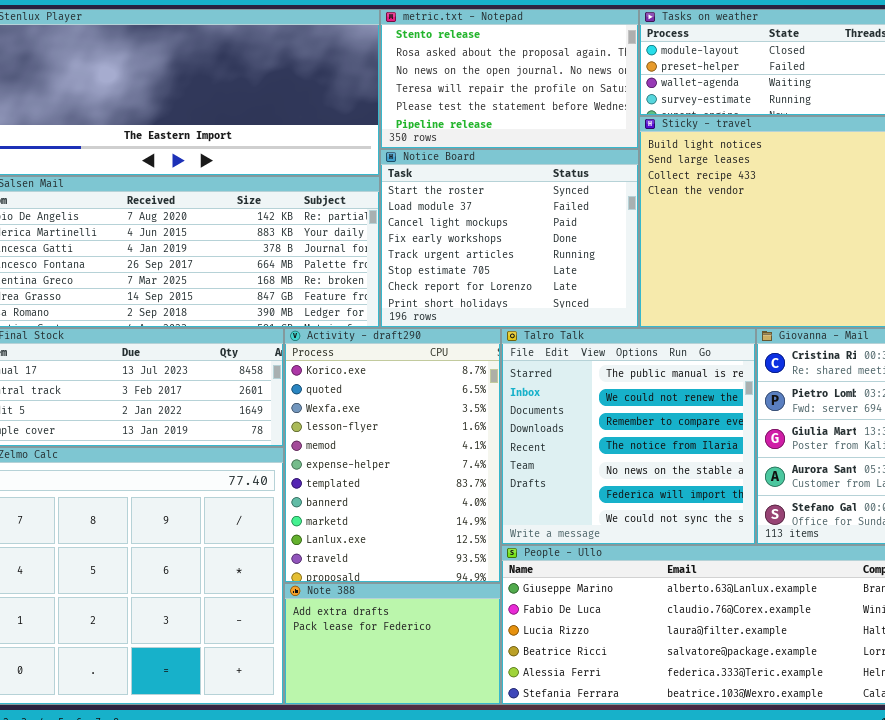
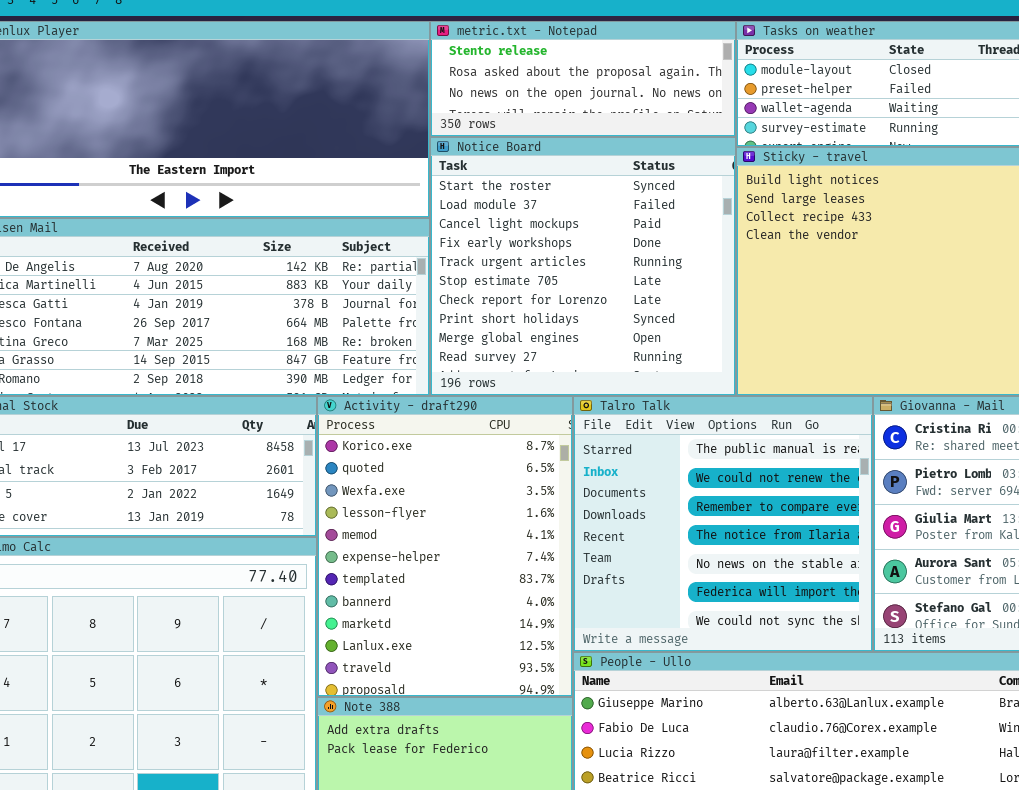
metric.txt - Notepad: [380,9,639,149] -> [430,21,736,137], resized
Notice Board: [380,149,639,328] -> [430,137,736,396], resized

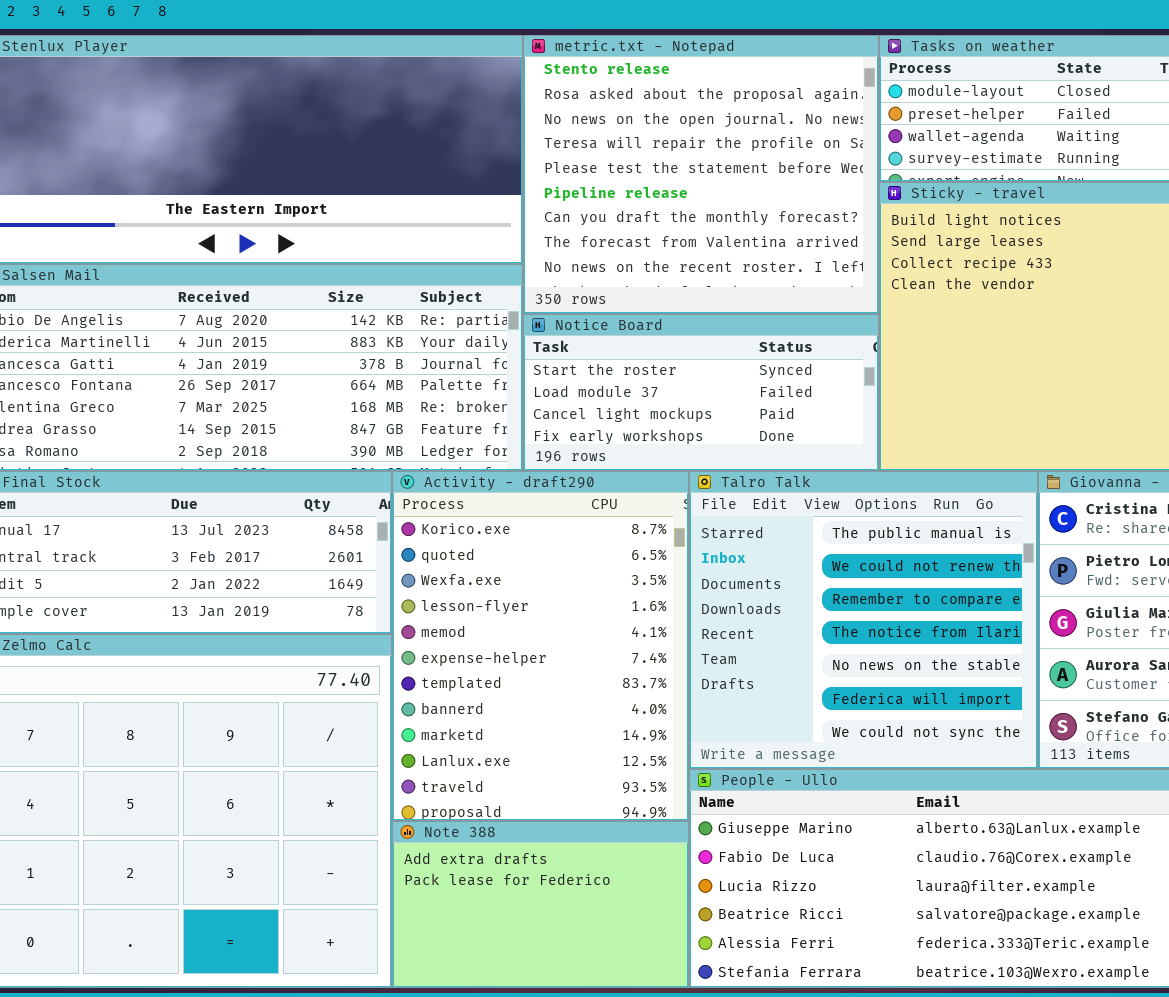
metric.txt - Notepad: [430,21,736,137] -> [523,35,879,314], resized
Notice Board: [430,137,736,396] -> [523,314,879,471], resized

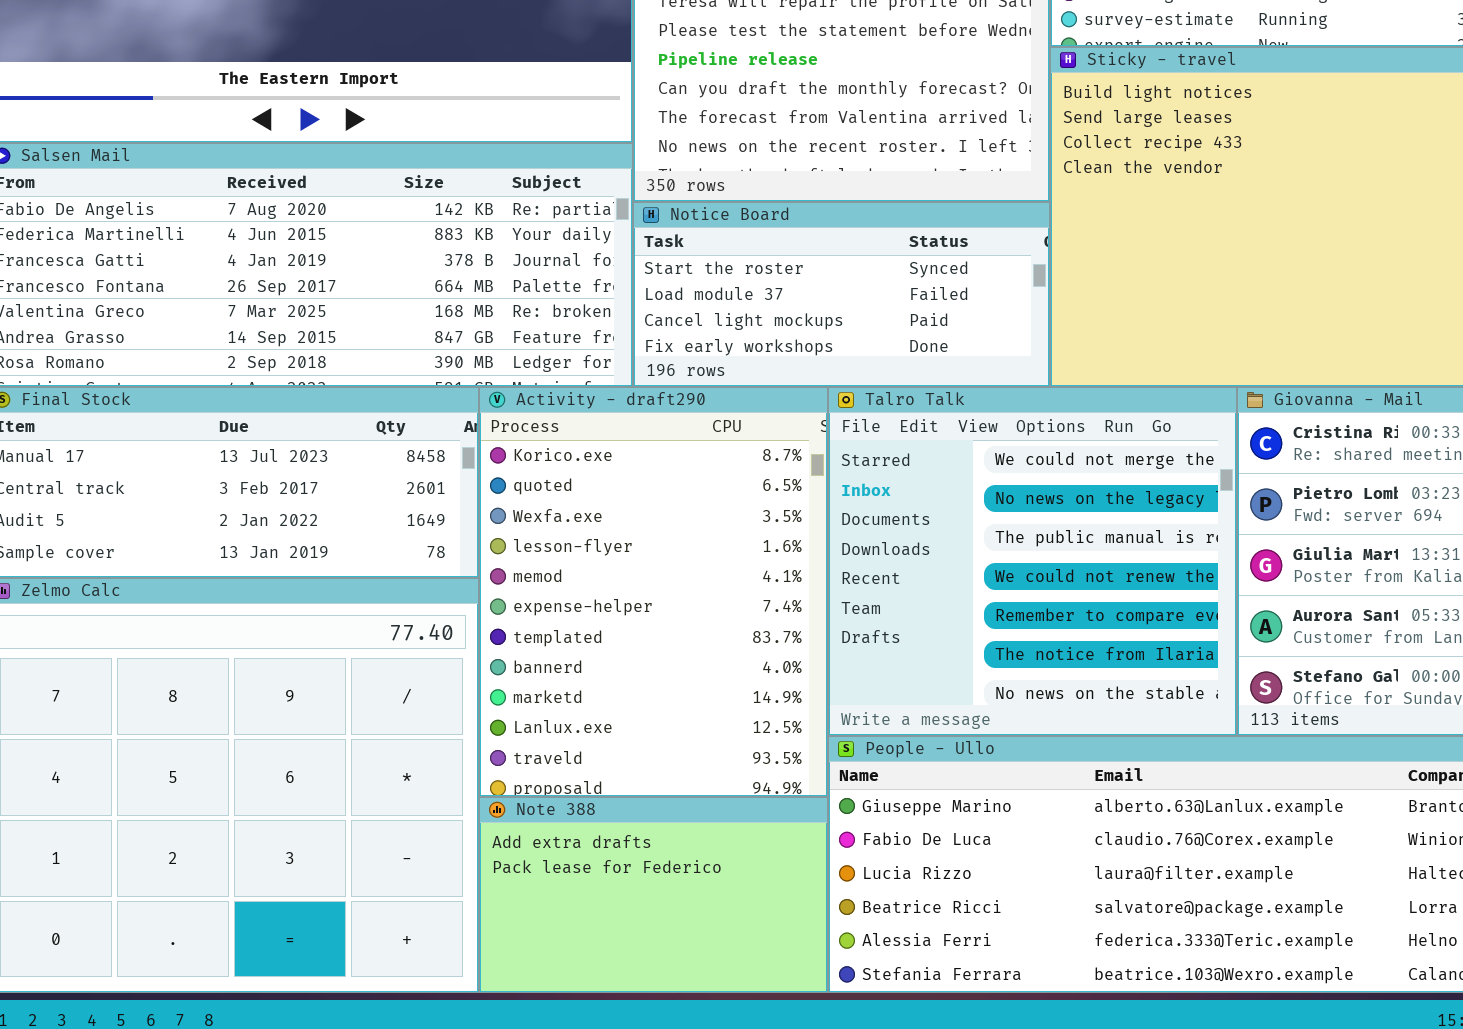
Talro Talk: [689,471,1038,769] -> [828,387,1237,736], scrolled up 2 rows

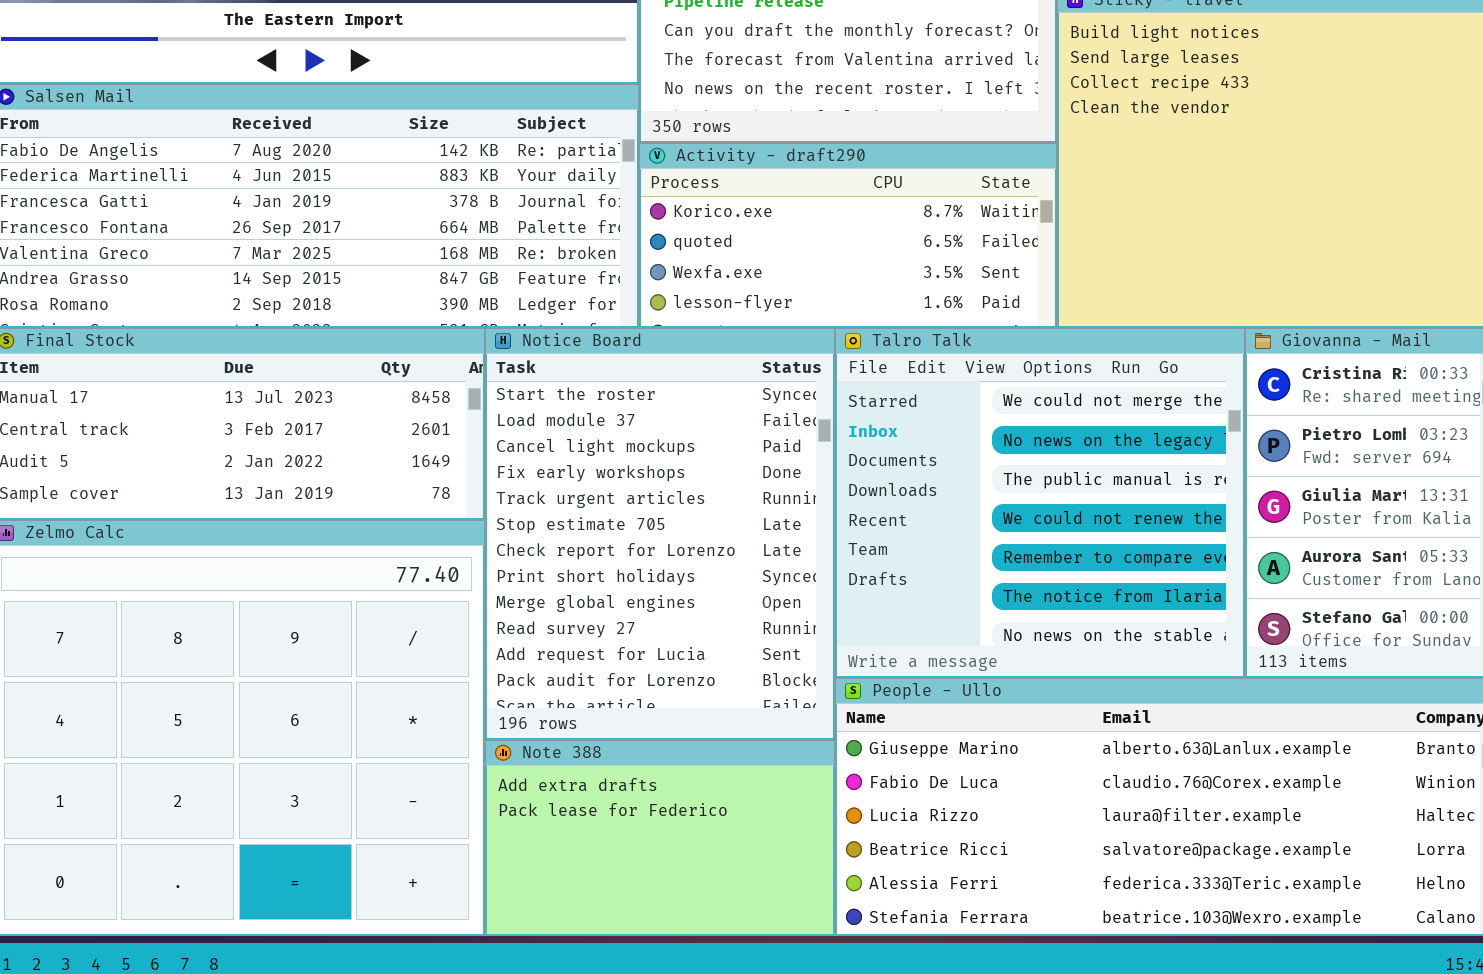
Notice Board: [633,202,1050,387] -> [485,328,835,740], moved, resized
Activity - draft290: [479,387,828,797] -> [639,143,1057,328], moved, resized

